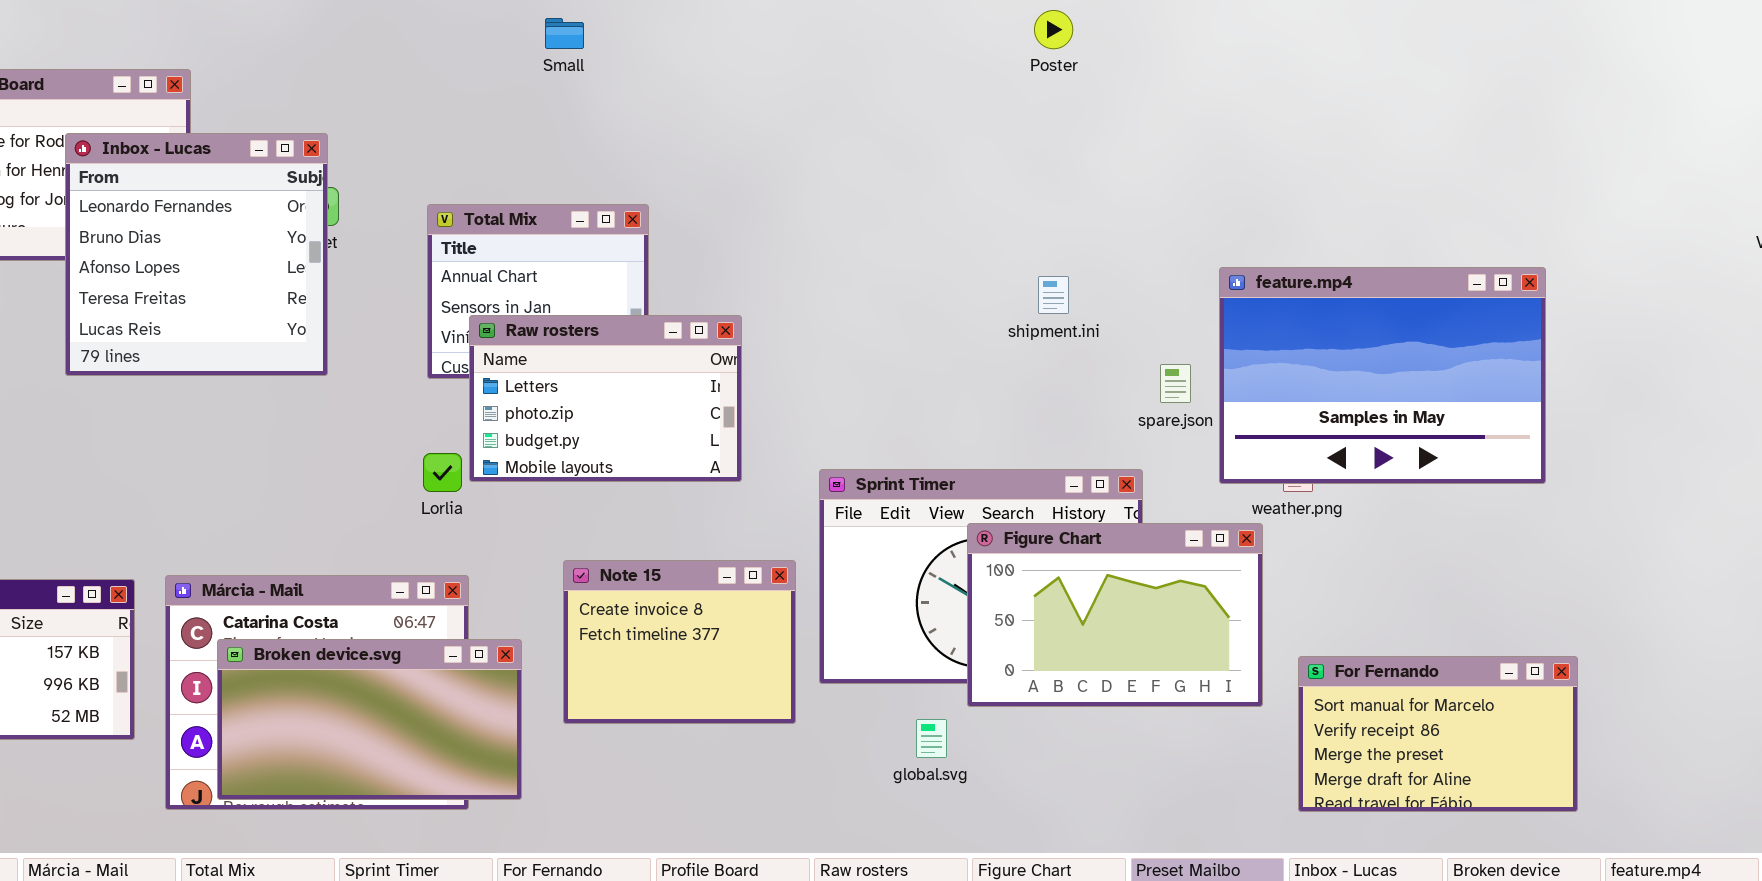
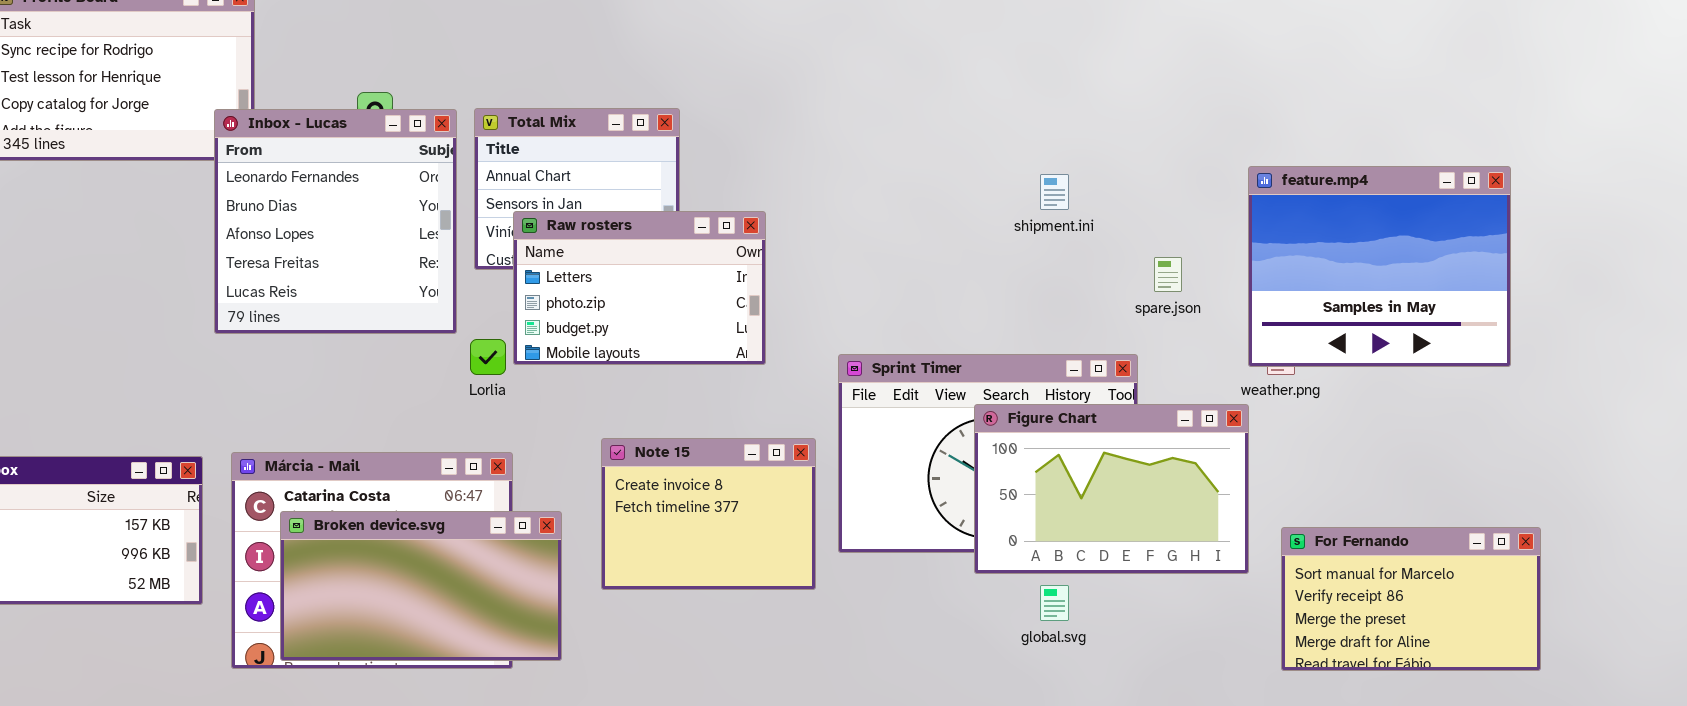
Inbox - Lucas: [65,133,328,376] -> [214,109,457,334], moved
feature.mp4: [1219,267,1546,484] -> [1248,166,1511,367], resized
global.svg: [916,719,947,758] -> [1040,585,1069,621], moved

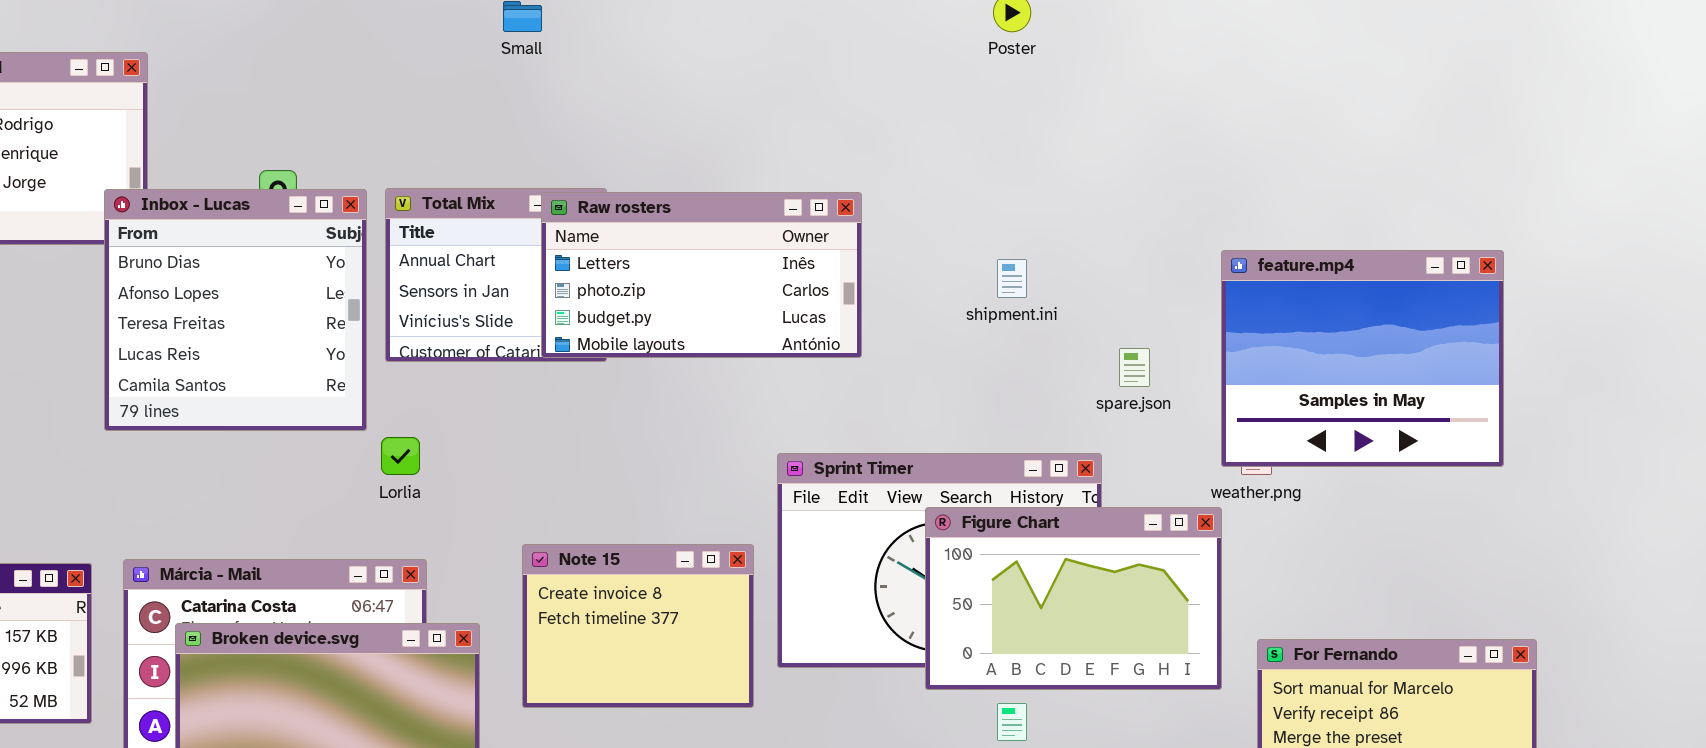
Inbox - Lucas: [214,109,457,334] -> [104,189,367,431], scrolled down 1 row
Raw rosters: [513,211,766,365] -> [541,192,862,358], moved, resized

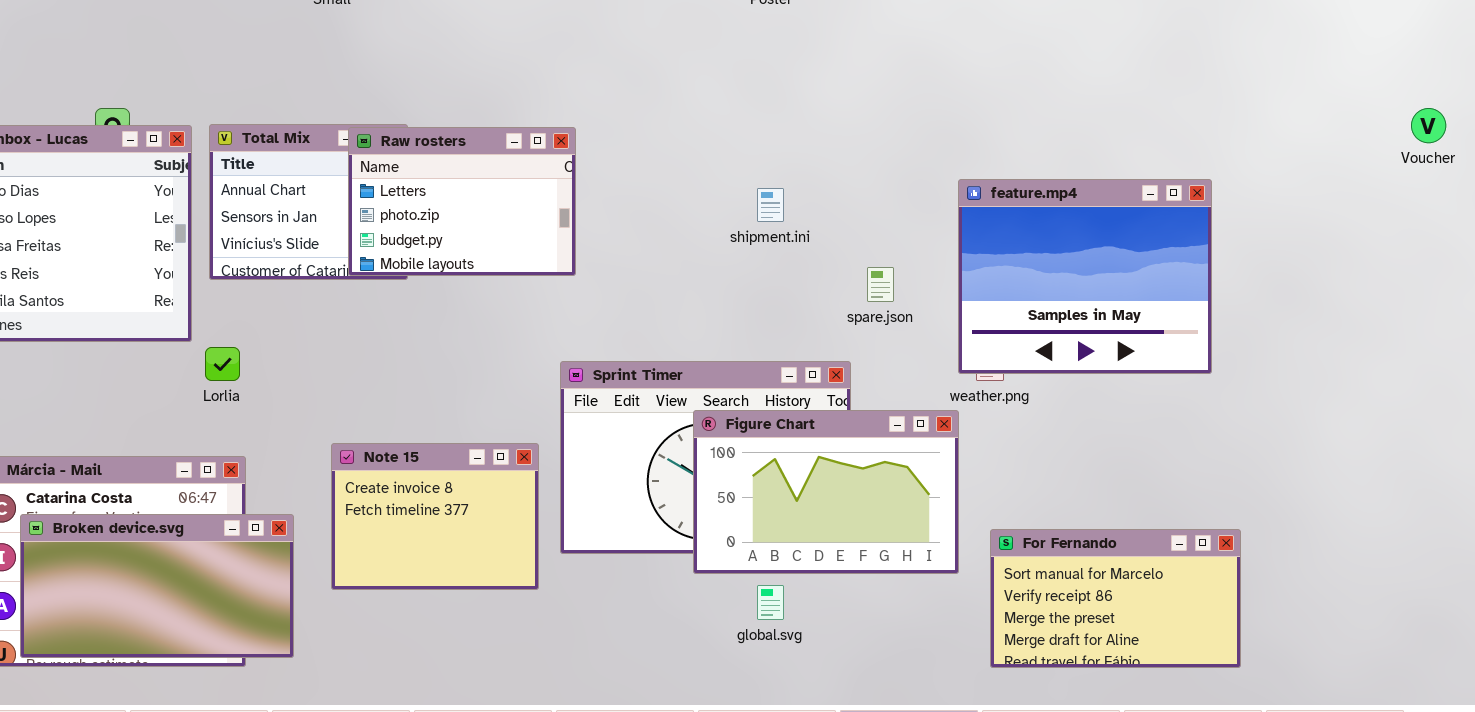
Raw rosters: [541,192,862,358] -> [348,127,576,276], resized

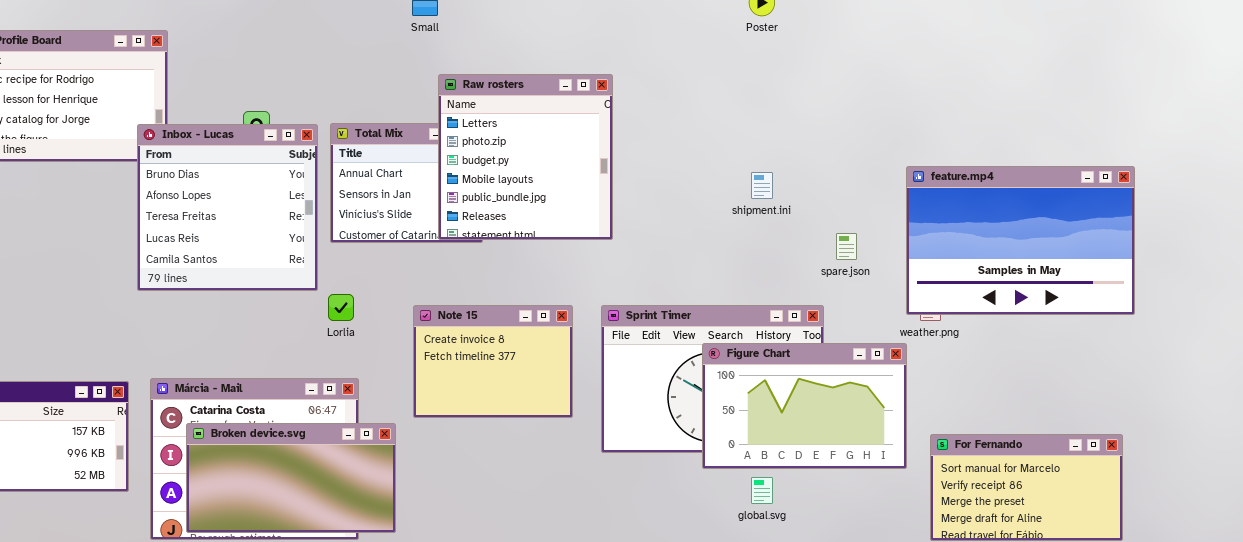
Raw rosters: [348,127,576,276] -> [438,74,613,240], resized
feature.mp4: [958,179,1212,374] -> [906,166,1135,315], resized
Note 15: [331,443,539,590] -> [413,305,573,418], moved

